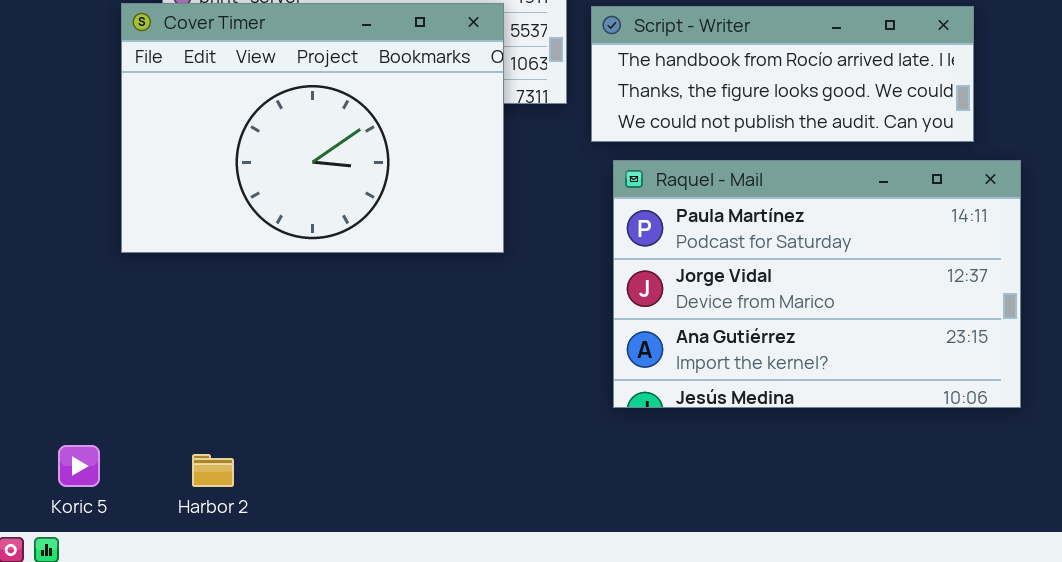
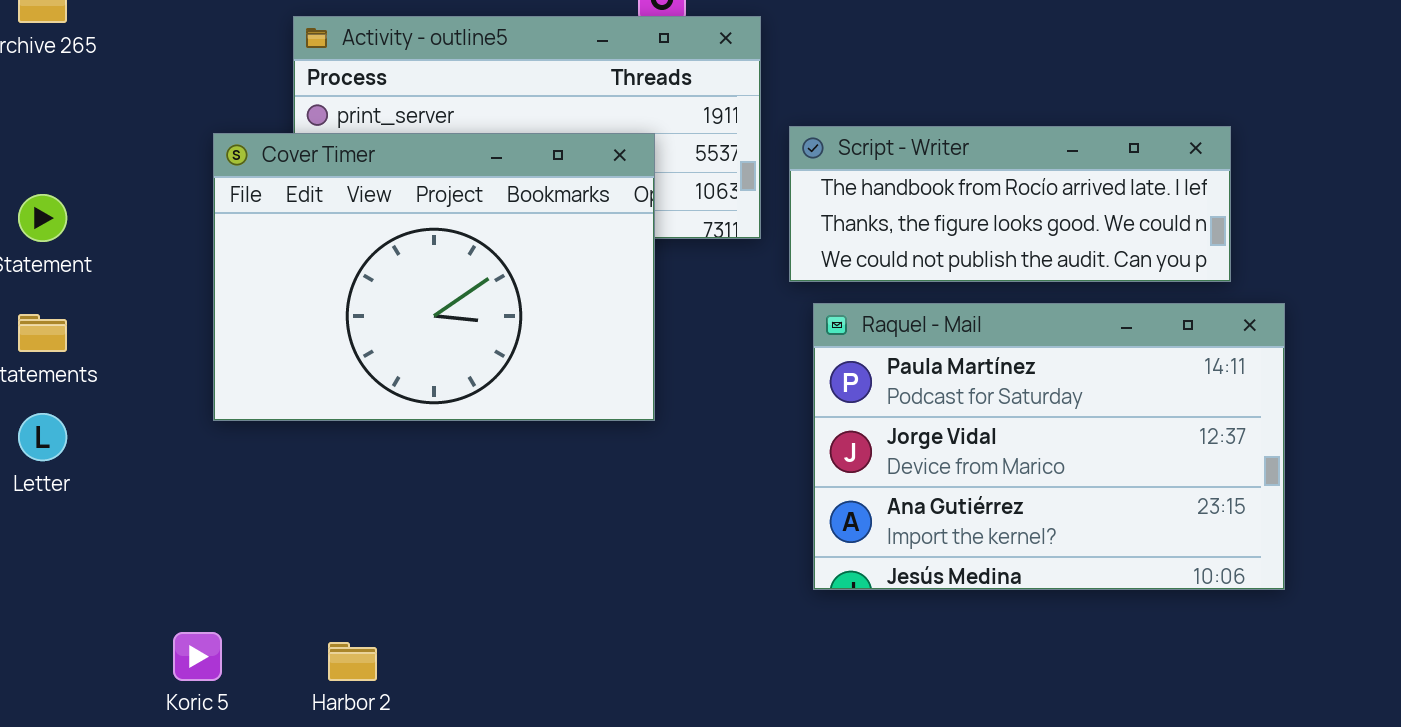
Cover Timer: [121,3,504,253] -> [213,133,655,421], moved

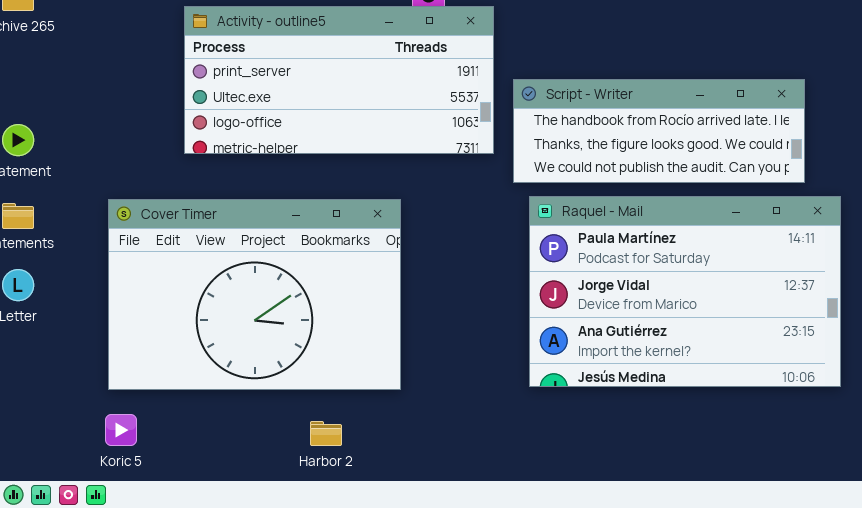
Cover Timer: [213,133,655,421] -> [108,199,401,390], moved
Harbor 2: [328,642,377,681] -> [310,421,342,446], moved

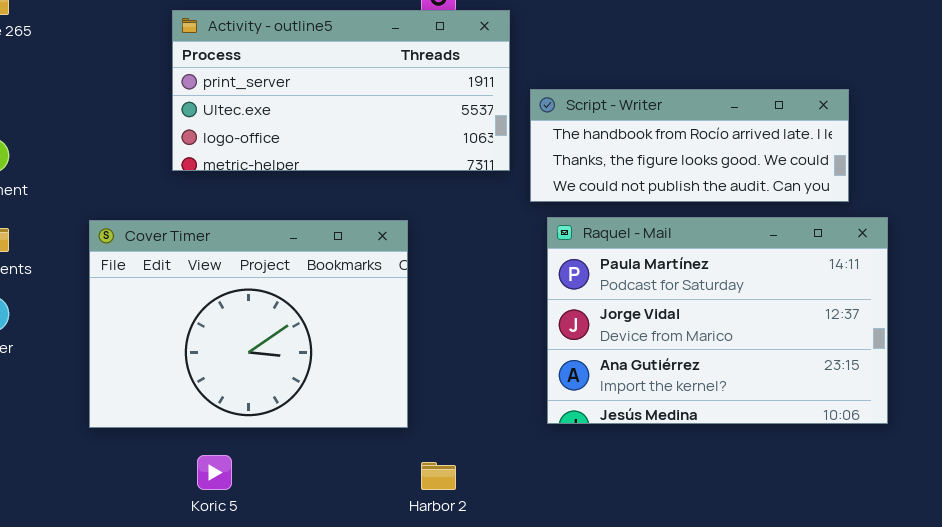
Koric 5: [105,414,137,446] -> [197,455,232,490], moved
Harbor 2: [310,421,342,446] -> [421,462,456,490], moved

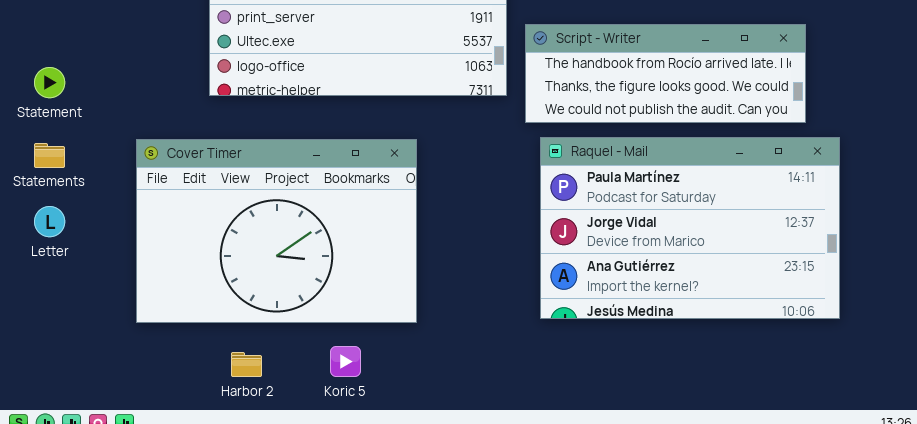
Koric 5: [197,455,232,490] -> [330,346,361,377], moved
Harbor 2: [421,462,456,490] -> [231,352,262,377], moved

